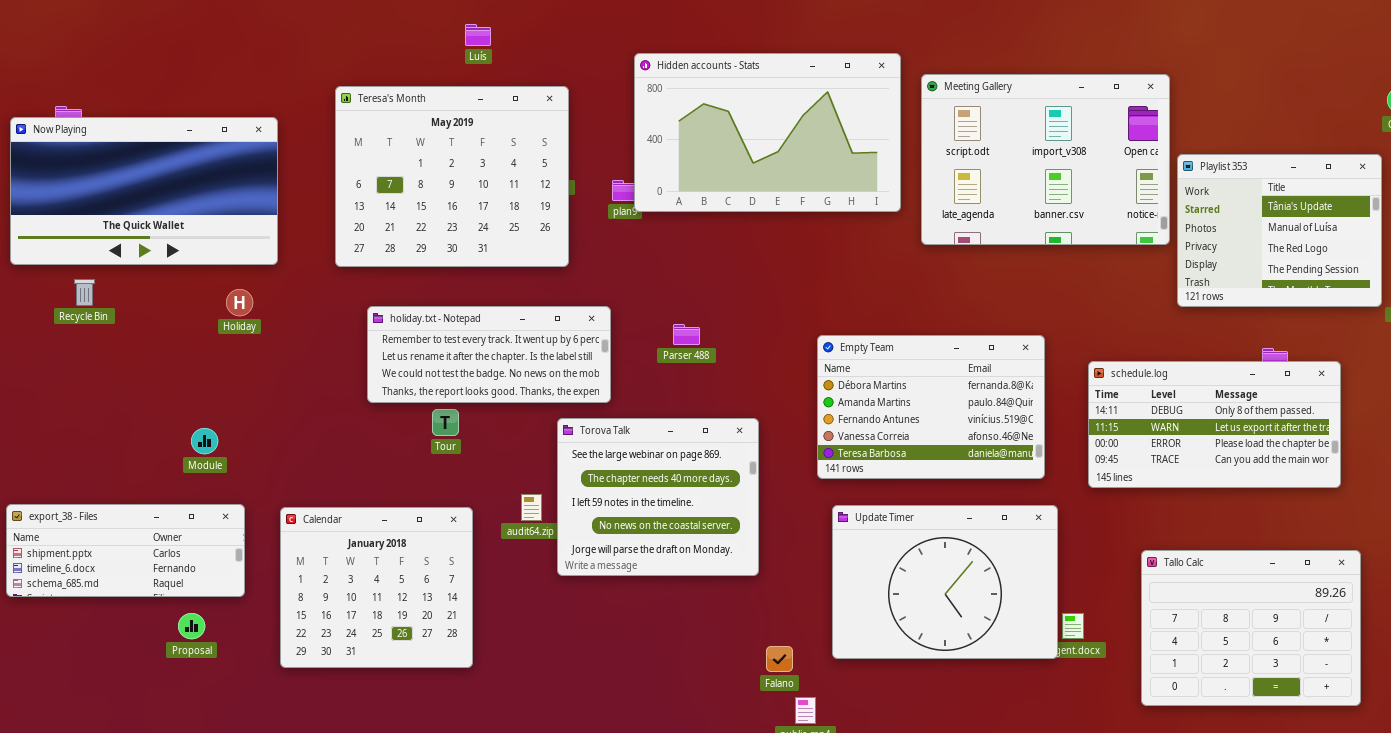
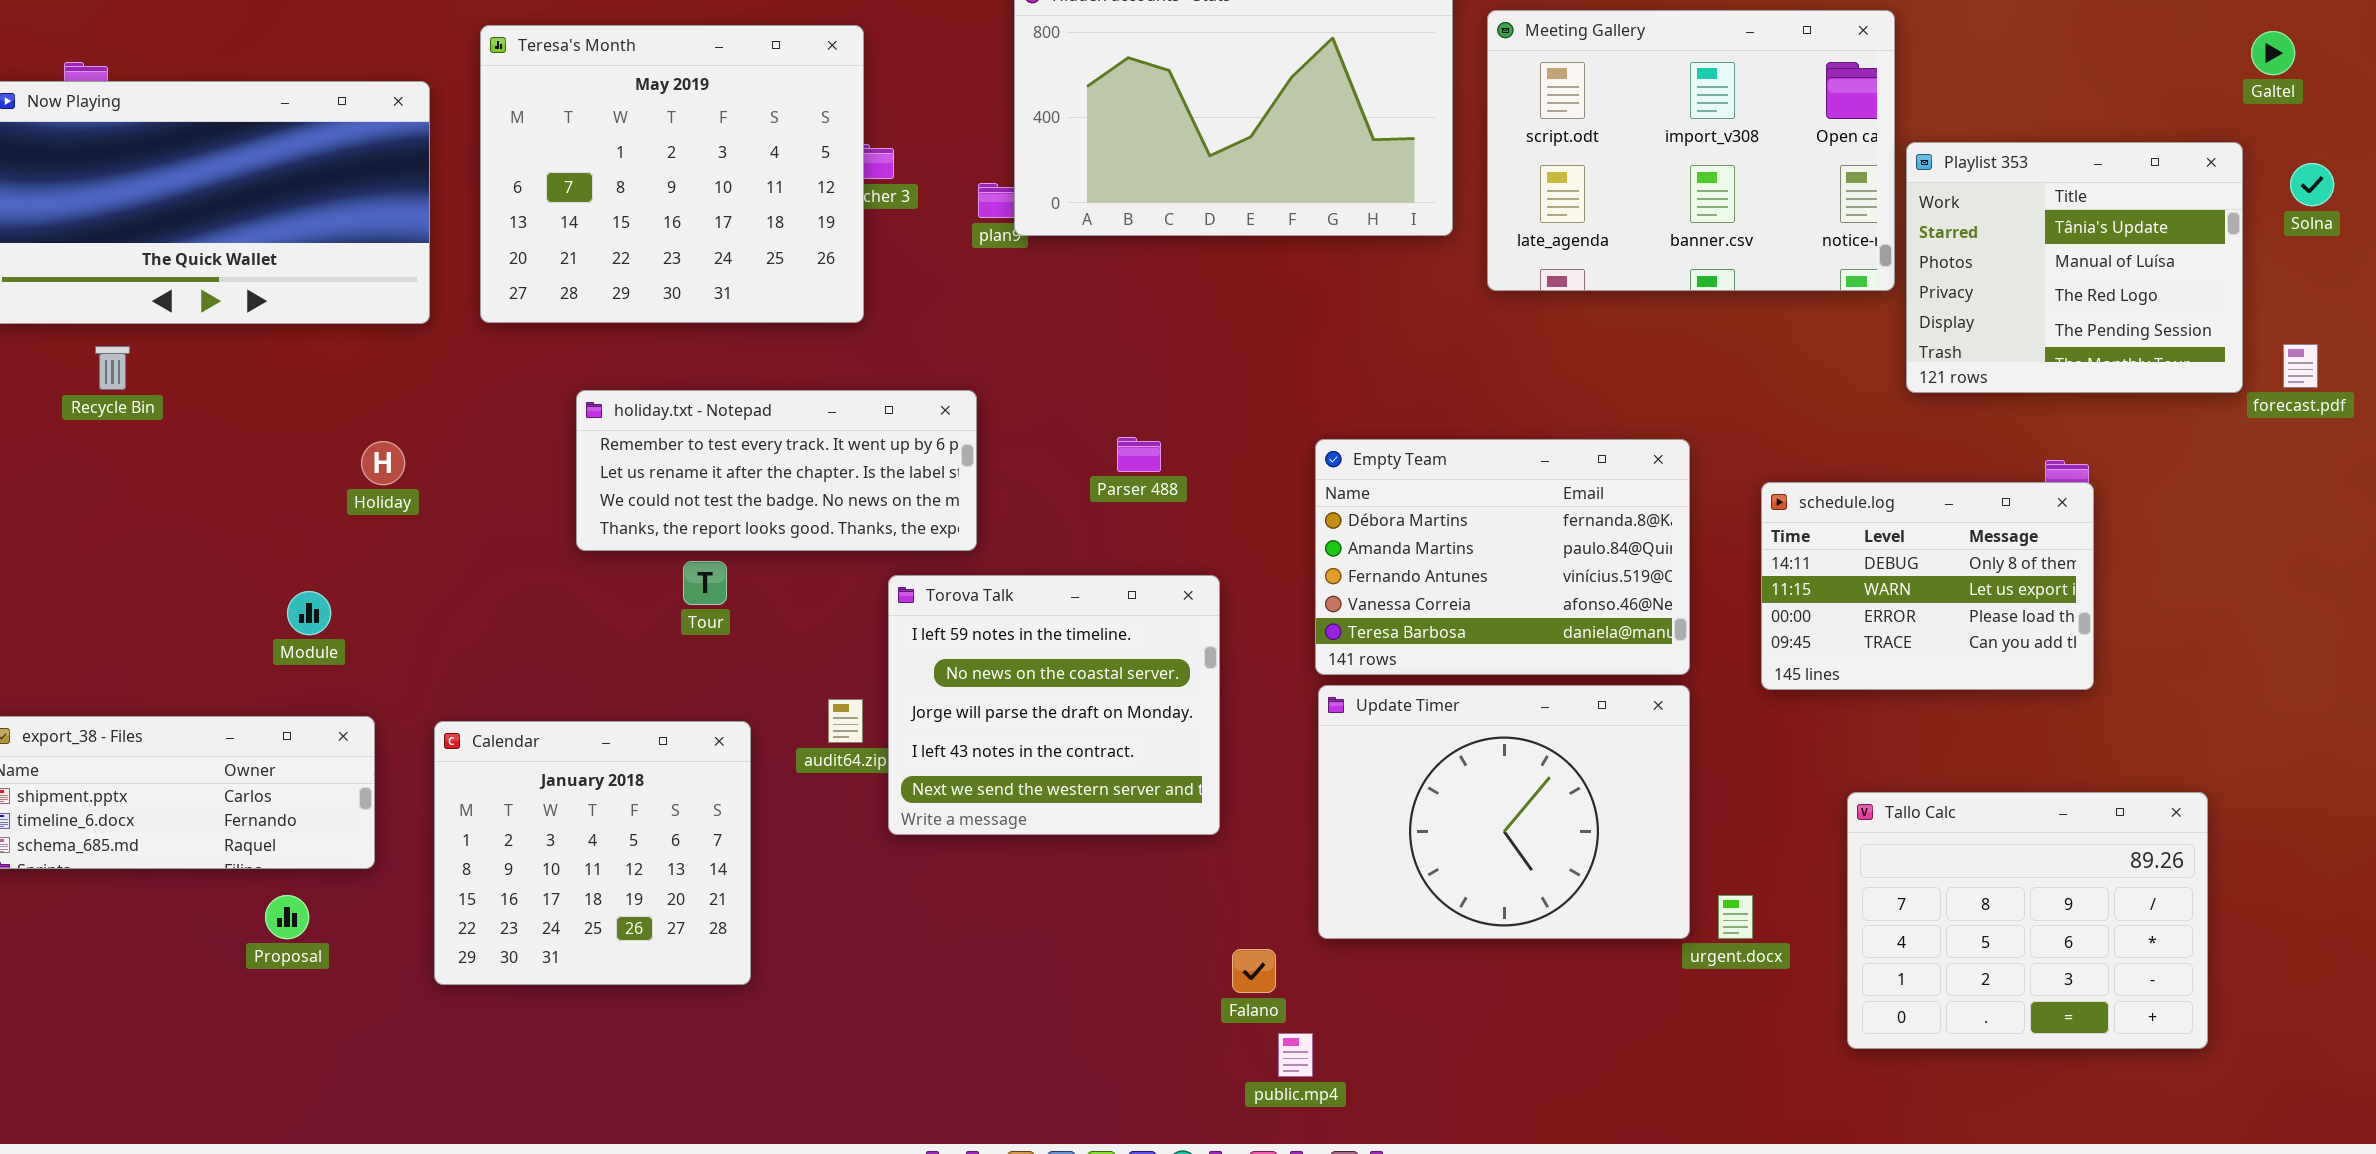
Teresa's Month: [335,86,569,267] -> [480,25,864,323], moved
Holiday: [226,289,253,316] -> [361,441,405,485], moved
Parser 488: [673,324,700,345] -> [1117,437,1161,472], moved
schedule.log: [1088,361,1341,488] -> [1761,482,2094,690], resized
Torova Talk: [557,418,759,576] -> [888,575,1220,835], scrolled down 2 rows
Update Timer: [832,505,1058,659] -> [1318,685,1690,939], moved

